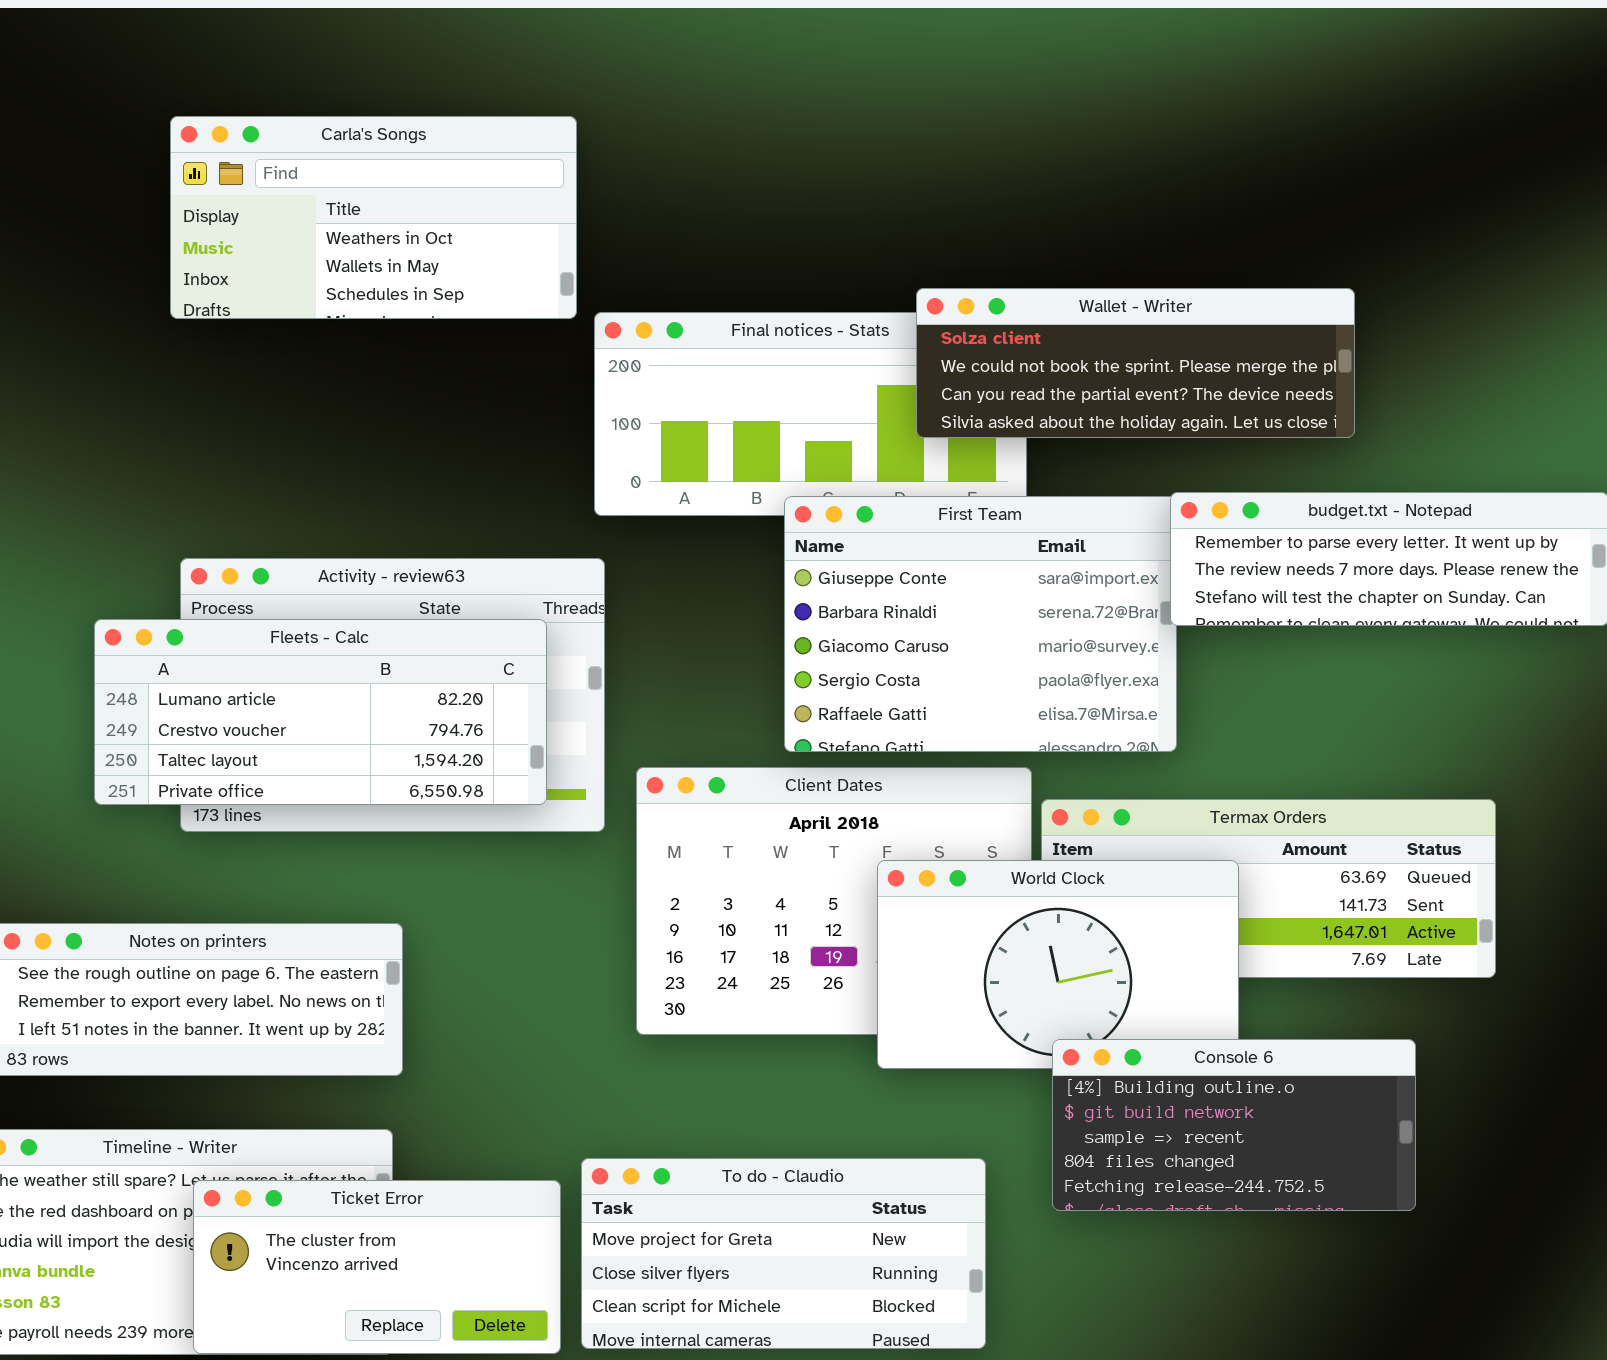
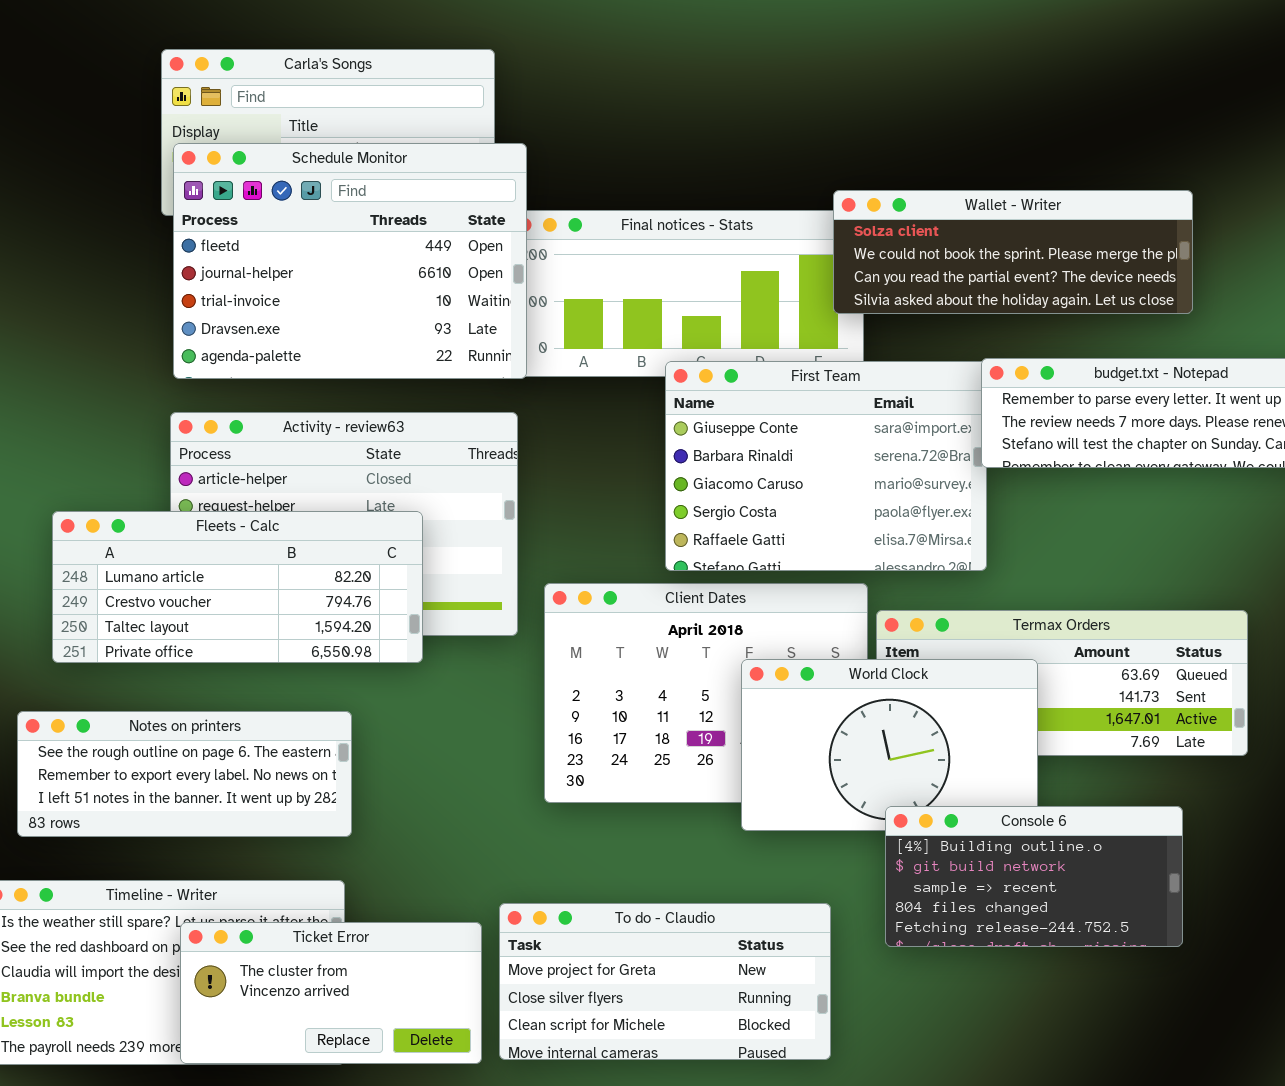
Schedule Monitor: none -> [173,143,527,379], opened
Wallet - Writer: [916,288,1355,438] -> [833,190,1193,314], moved
Fleets - Calc: [94,619,547,805] -> [52,511,423,663], moved

